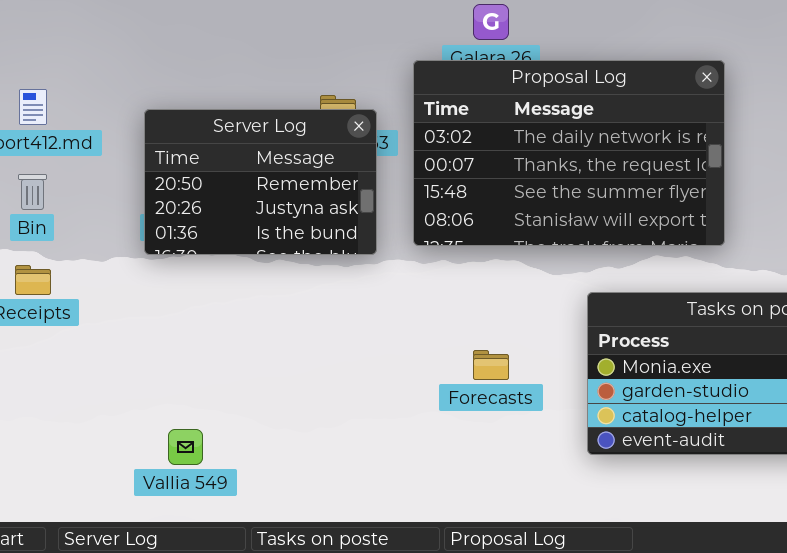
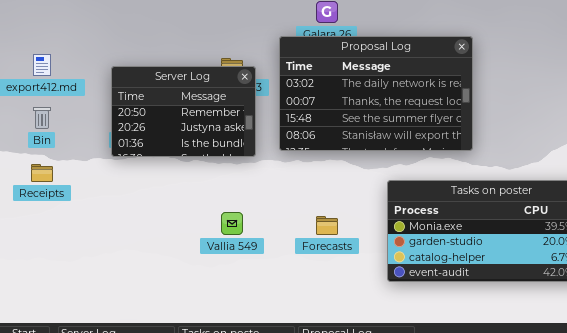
Vallia 549: [168,429,203,465] -> [221,212,243,235], moved

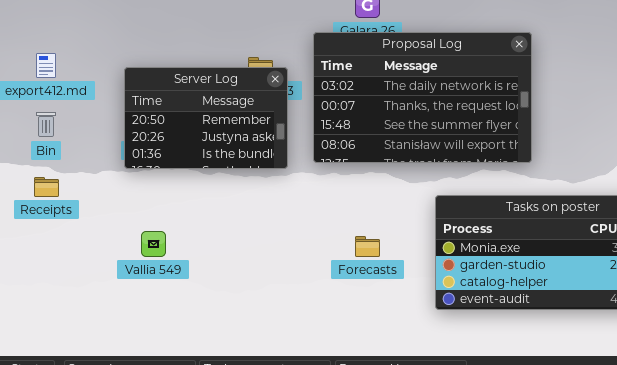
Vallia 549: [221,212,243,235] -> [141,231,166,257], moved

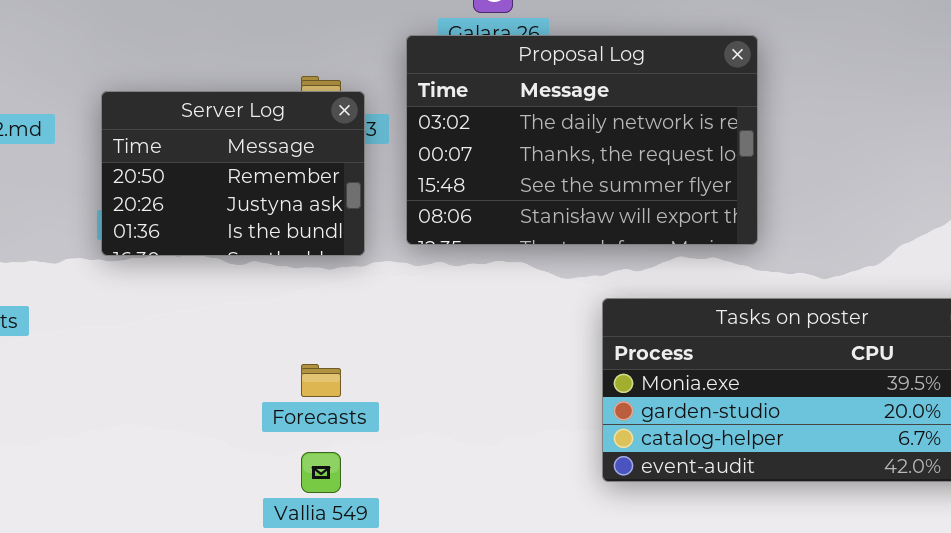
Vallia 549: [141,231,166,257] -> [301,452,341,493], moved
Forecasts: [355,236,380,257] -> [301,364,341,397], moved

